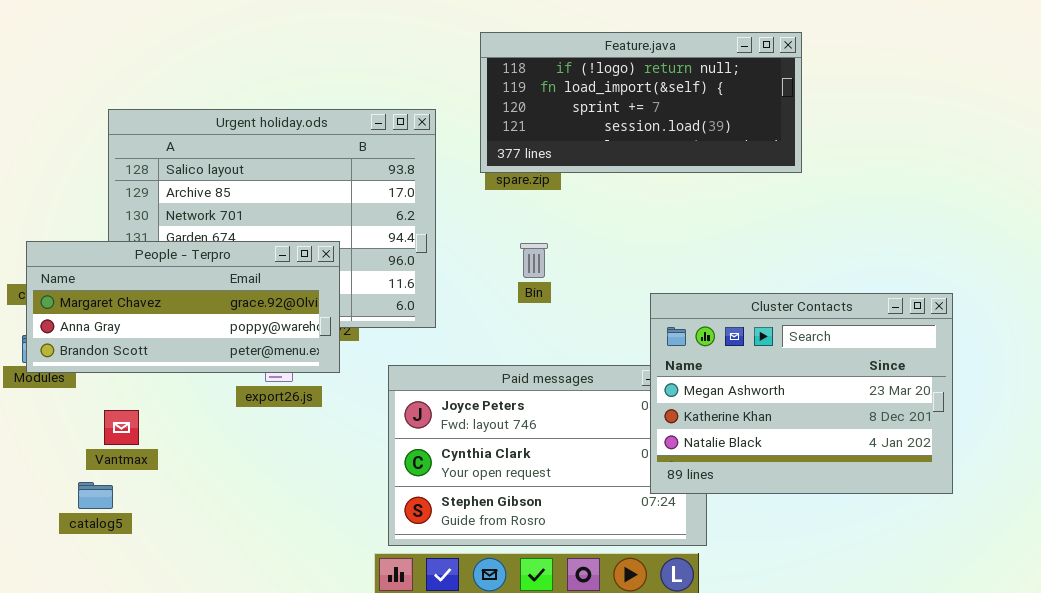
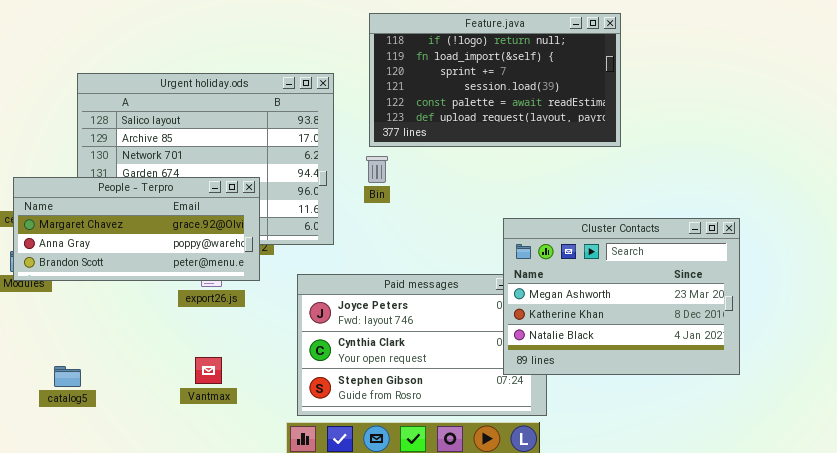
Feature.java: [480,32,802,173] -> [369,13,621,147], resized
Bin: [520,243,548,278] -> [366,156,388,183], moved
Vantmax: [104,410,139,445] -> [195,357,222,384], moved

